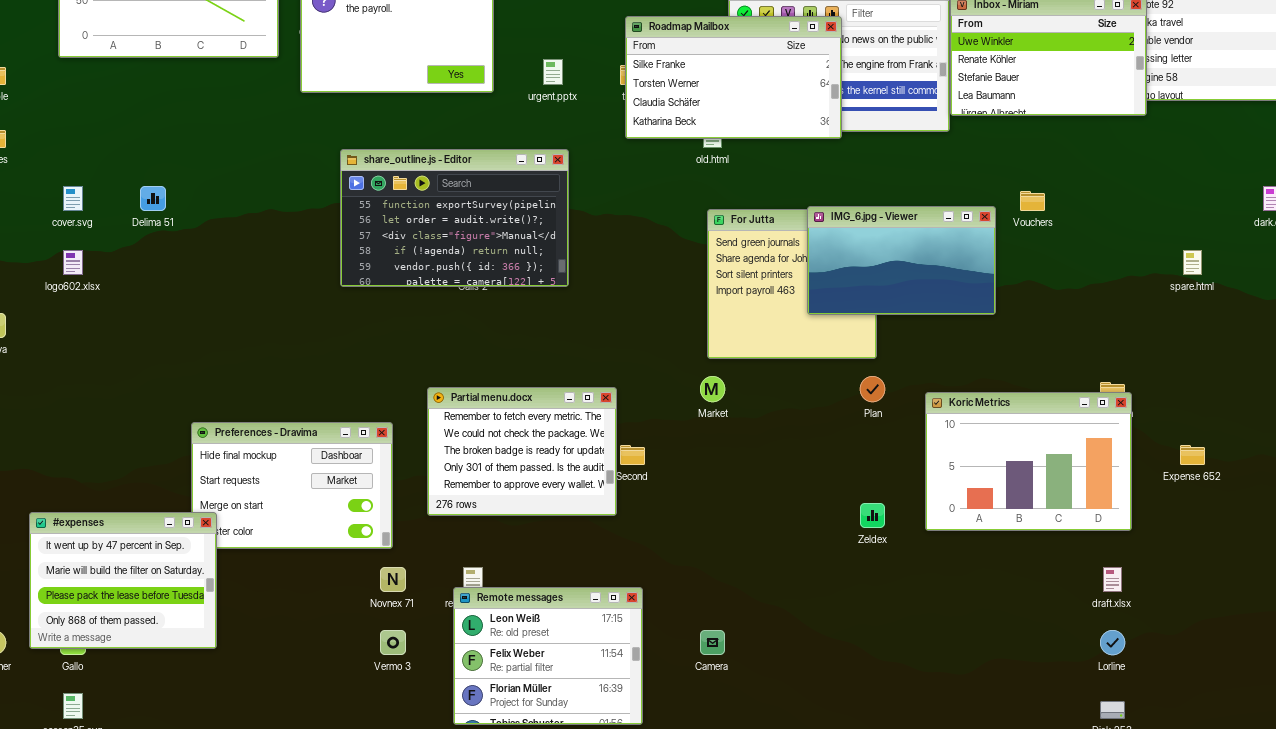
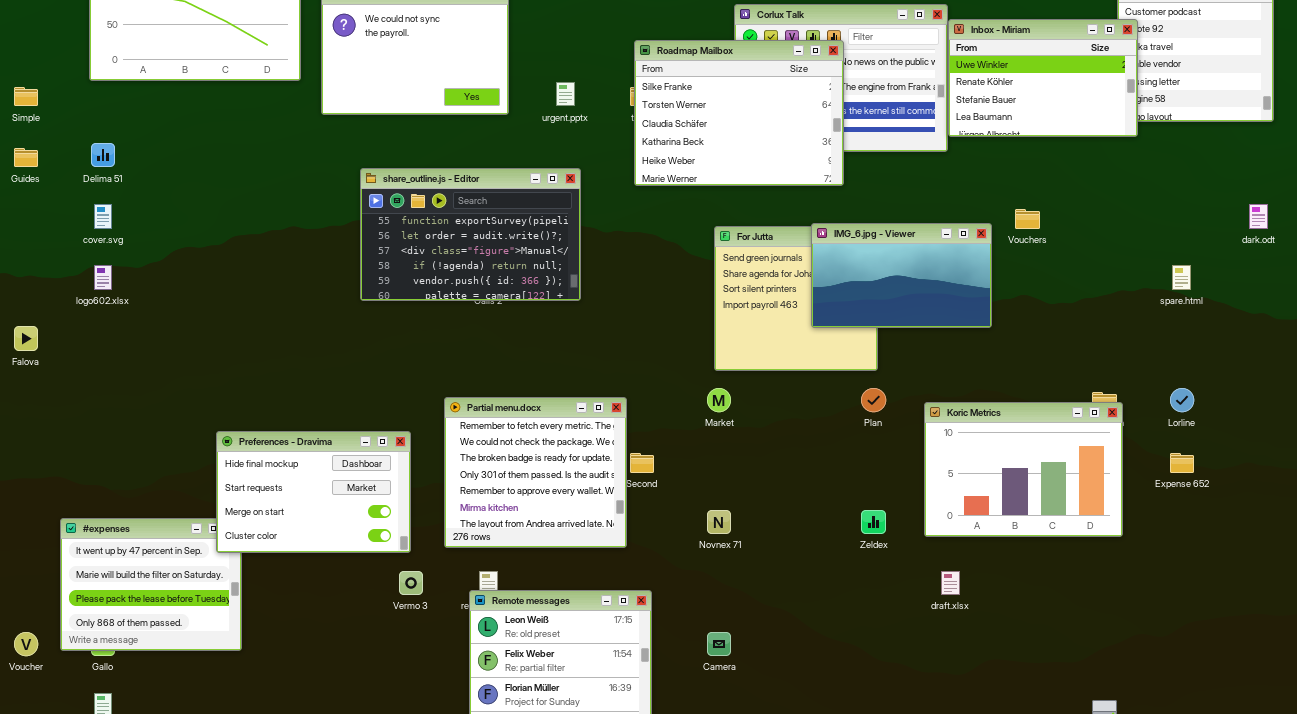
Roadmap Mailbox: [625,16,842,139] -> [634,40,844,186], resized
Delima 51: [140,186,166,211] -> [91,143,115,167], moved
Partial menu.docx: [427,387,617,516] -> [444,397,627,548], resized
Preferences - Dravima: [191,422,393,549] -> [216,431,411,553], raised
Novnex 71: [380,567,406,592] -> [707,510,731,534], moved
draft.xlsx: [1103,567,1122,592] -> [941,571,960,595], moved
Vermo 3: [380,630,406,655] -> [399,571,423,595], moved
Lorline: [1100,630,1125,655] -> [1170,388,1194,412], moved

